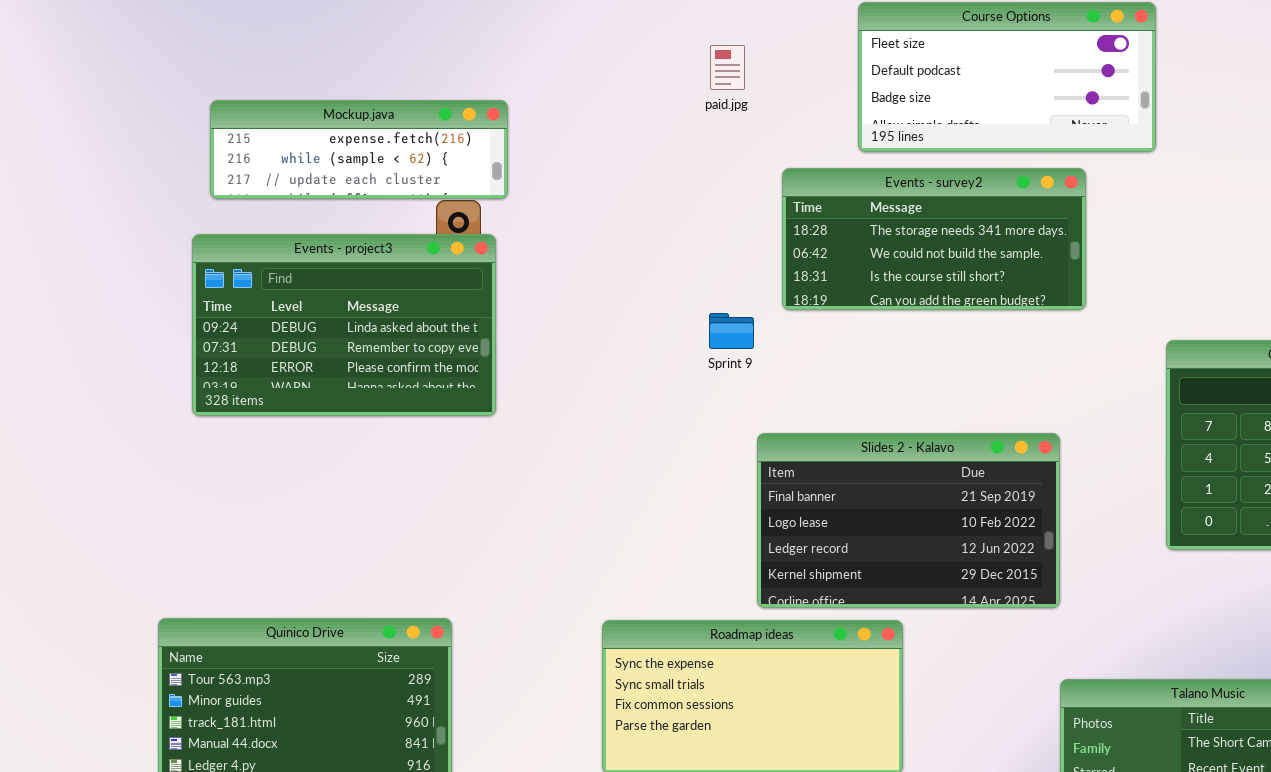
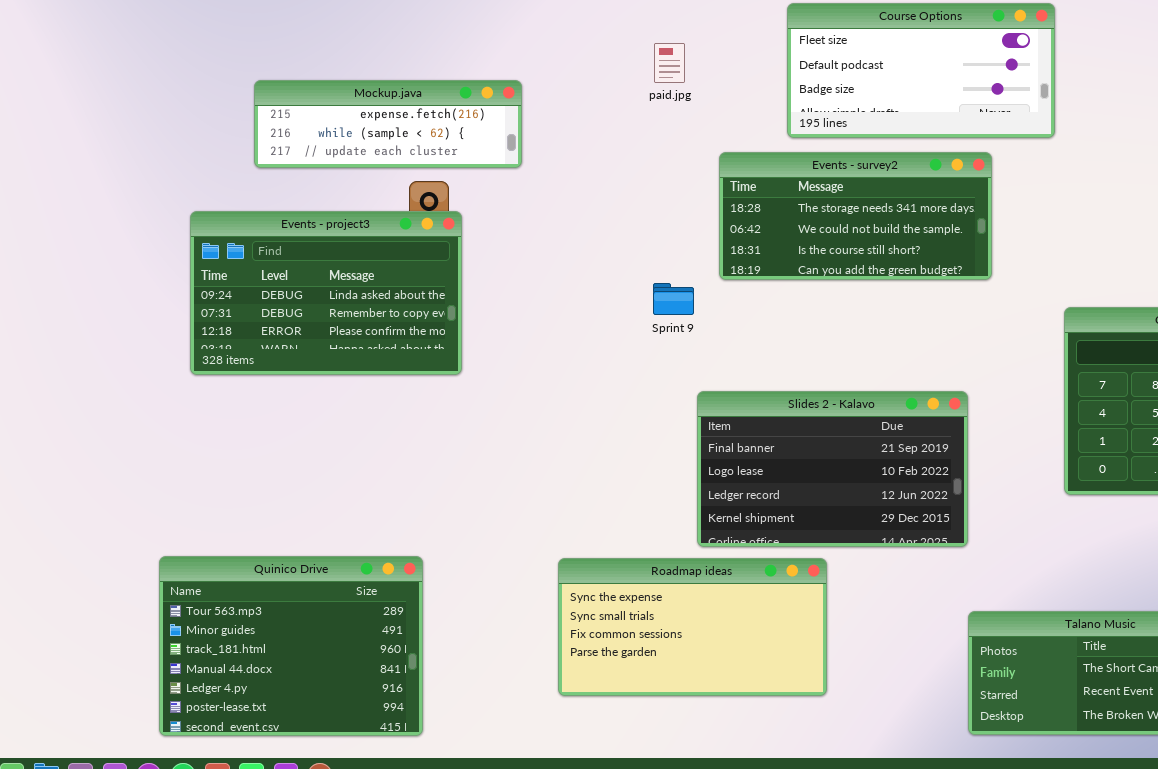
Mockup.java: [210,100,508,199] -> [254,80,522,168], moved

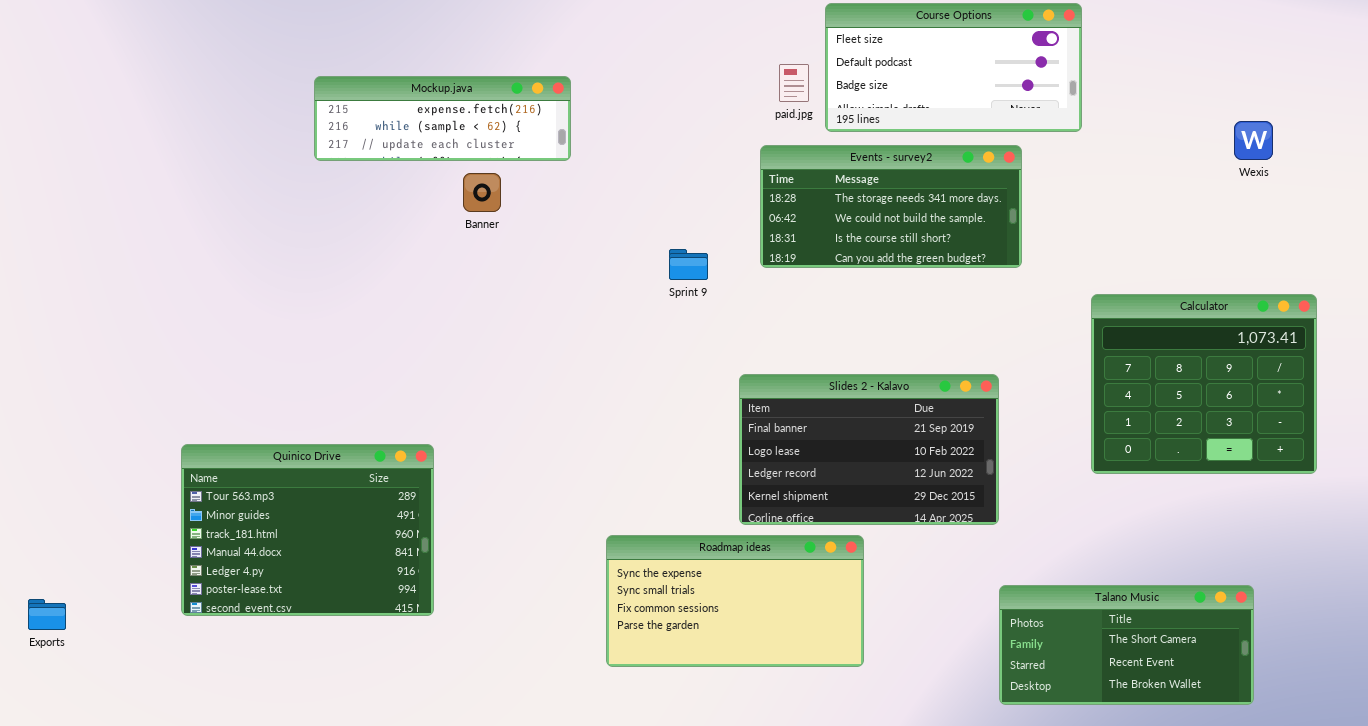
paid.jpg: [654,43,685,83] -> [779,64,809,102], moved
Events - project3: [190,211,462,375] -> none, closed
Sprint 9: [653,283,694,315] -> [669,249,708,280], moved
Quinico Drive: [159,556,423,736] -> [181,444,434,616], moved

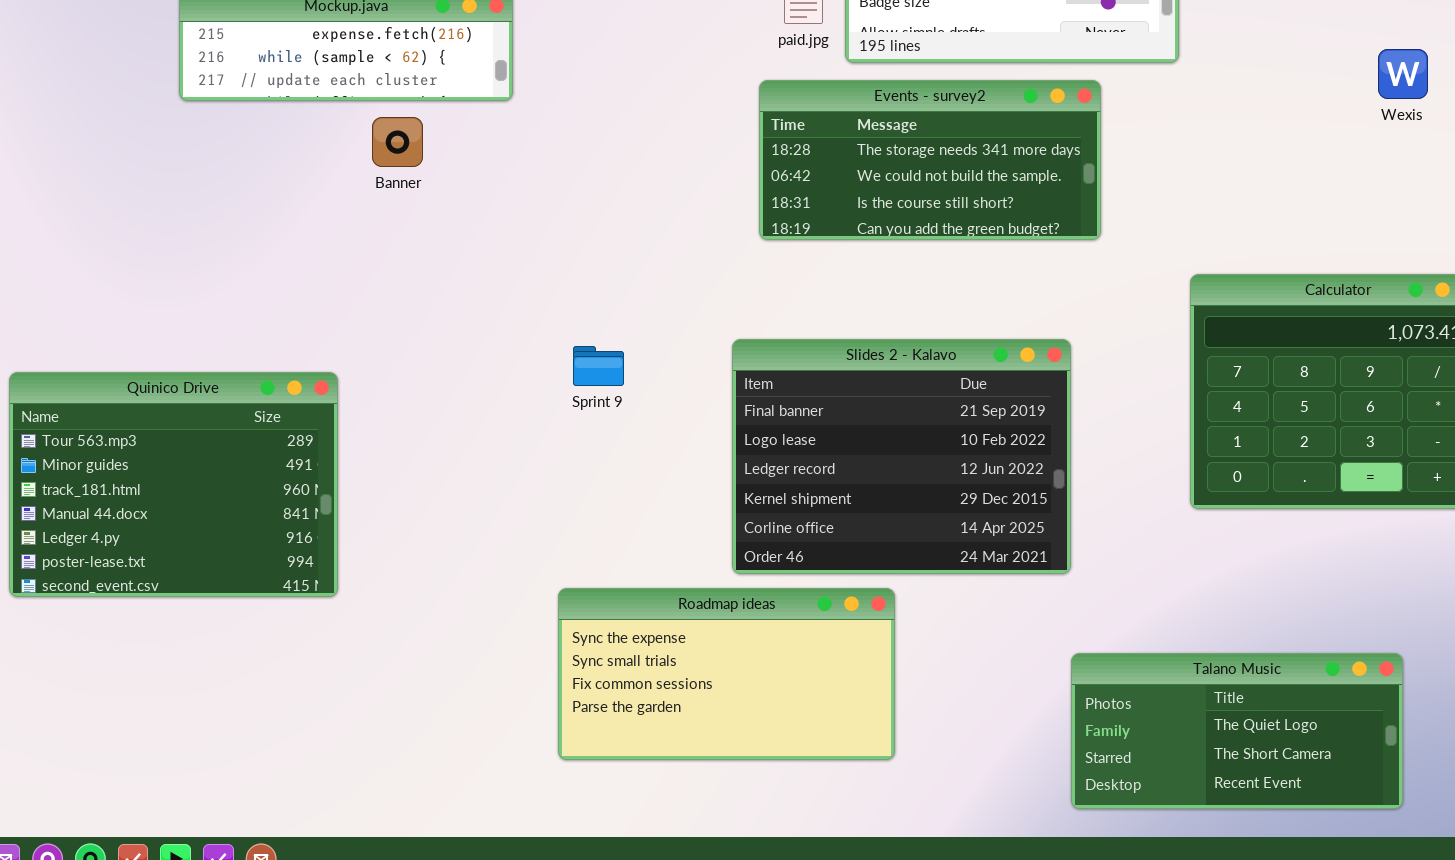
Sprint 9: [669,249,708,280] -> [573,346,624,386], moved
Slides 2 - Kalavo: [739,374,999,525] -> [732,339,1071,574], resized
Quinico Drive: [181,444,434,616] -> [9,372,338,597], moved
Talano Music: [999,585,1254,705] -> [1071,653,1403,809], scrolled up 1 row

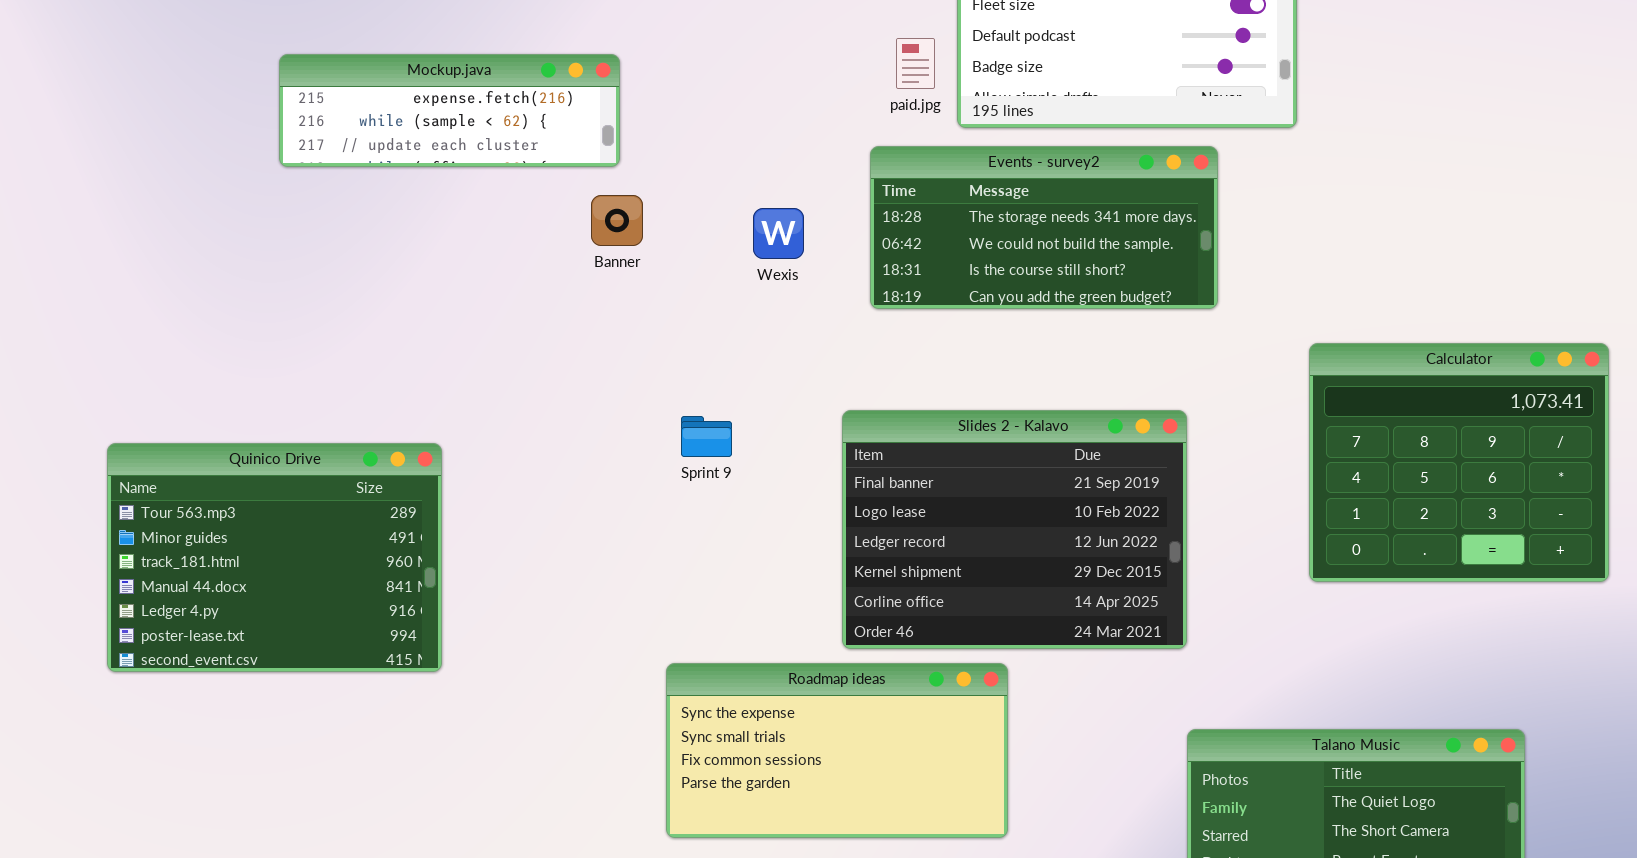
Wexis: [1378,49,1428,99] -> [753,208,804,259], moved
Banner: [372,117,423,167] -> [591,195,643,246], moved

